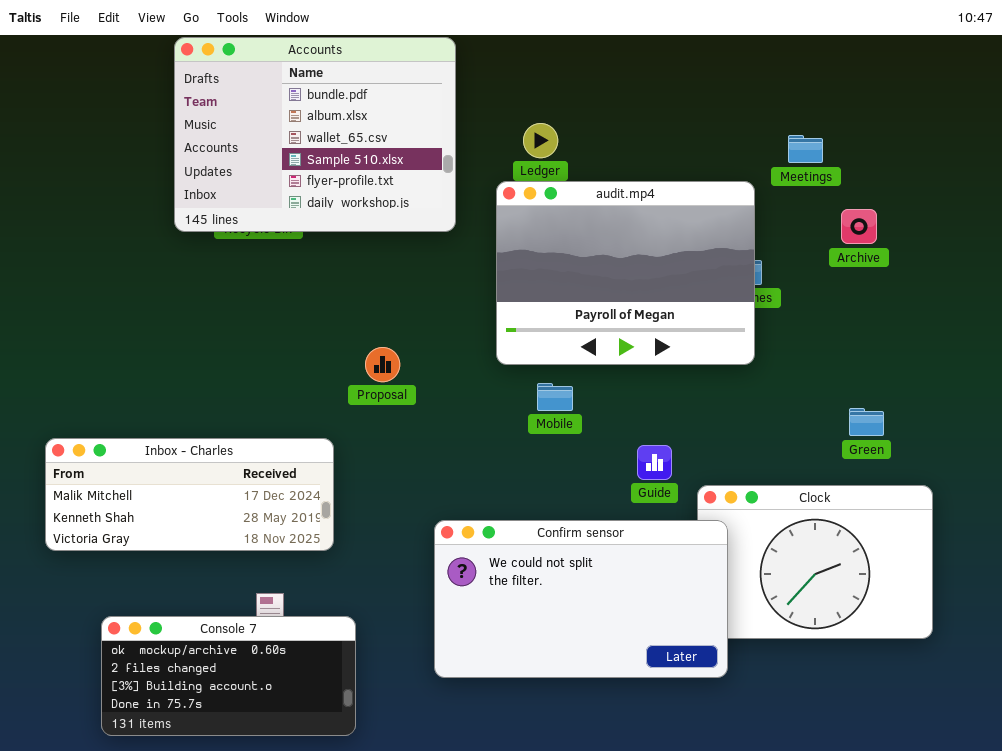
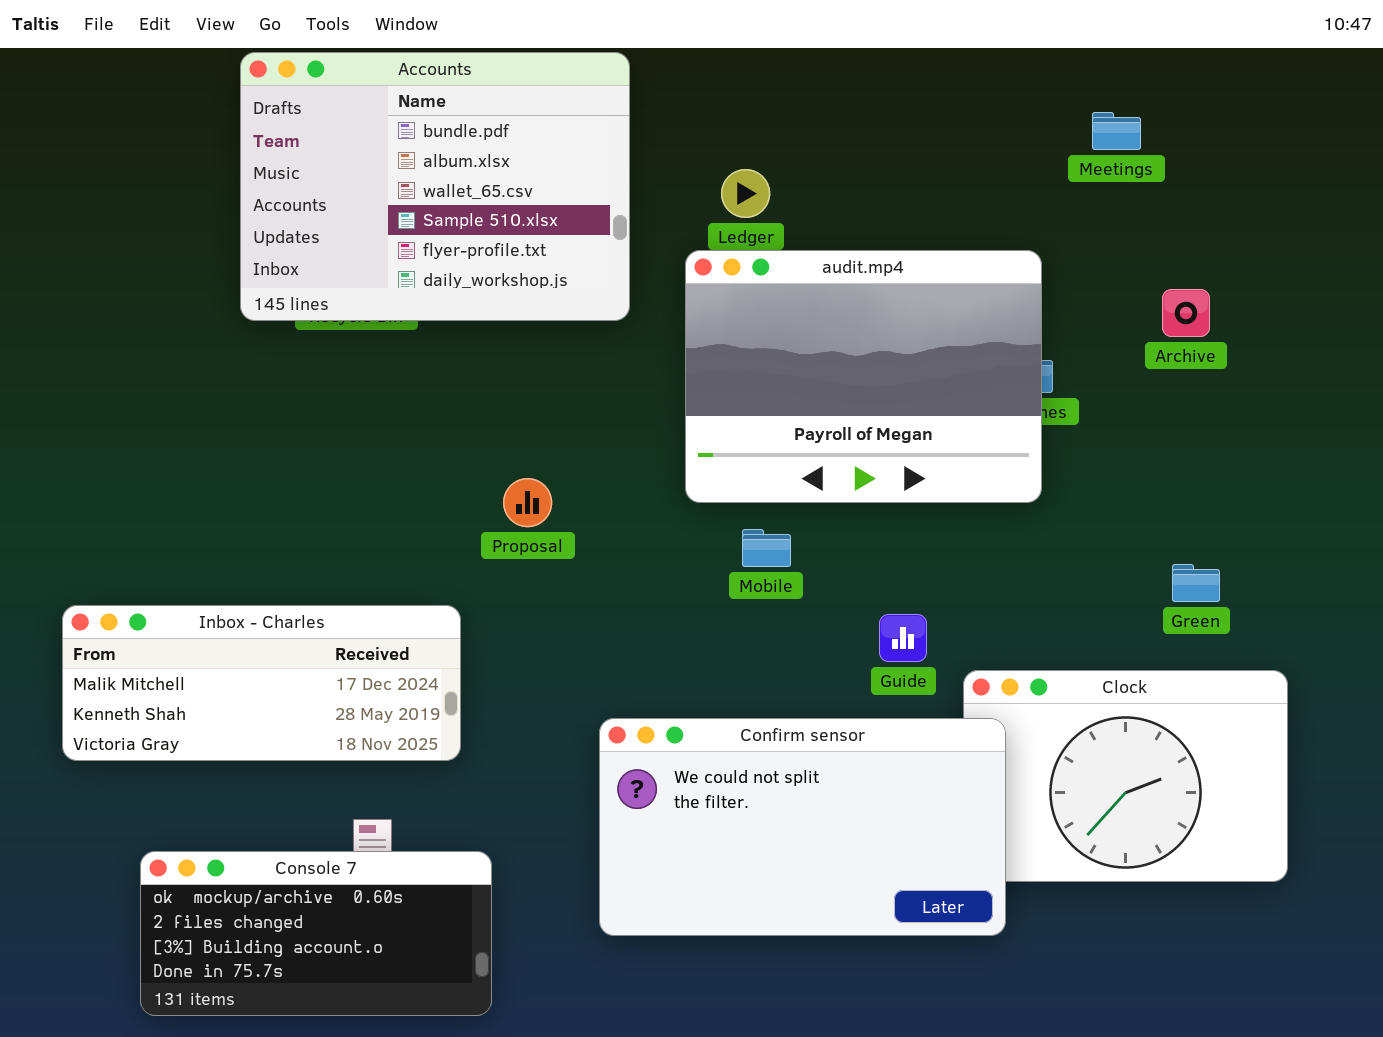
Meetings: [788,135,823,163] -> [1092,112,1141,150], moved

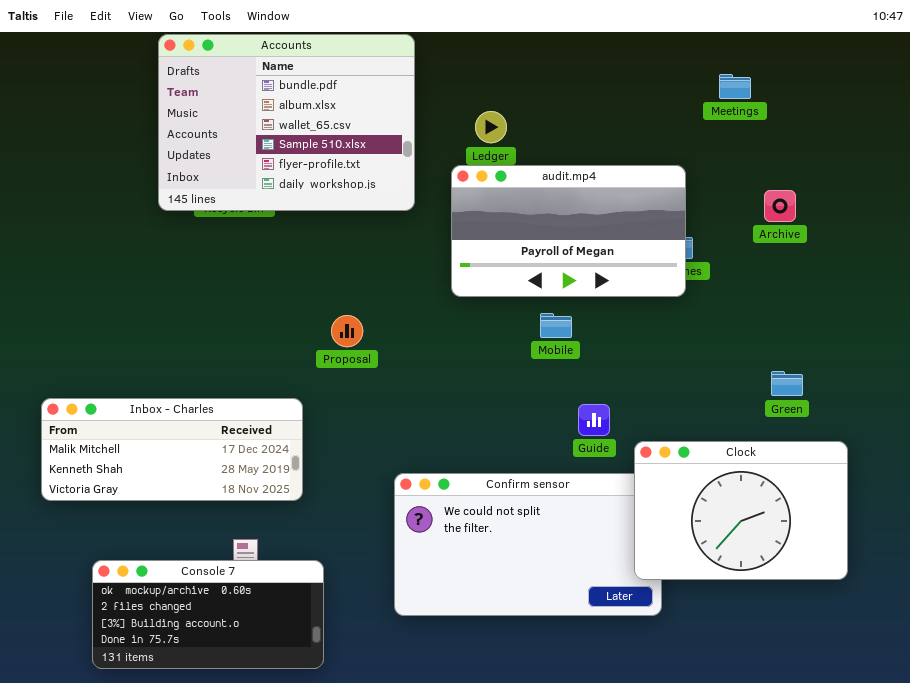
audit.mp4: [685,250,1042,503] -> [451,165,686,297], resized
Mobile: [742,529,791,567] -> [540,313,572,338], moved
Clock: [963,670,1288,882] -> [634,441,848,580], raised

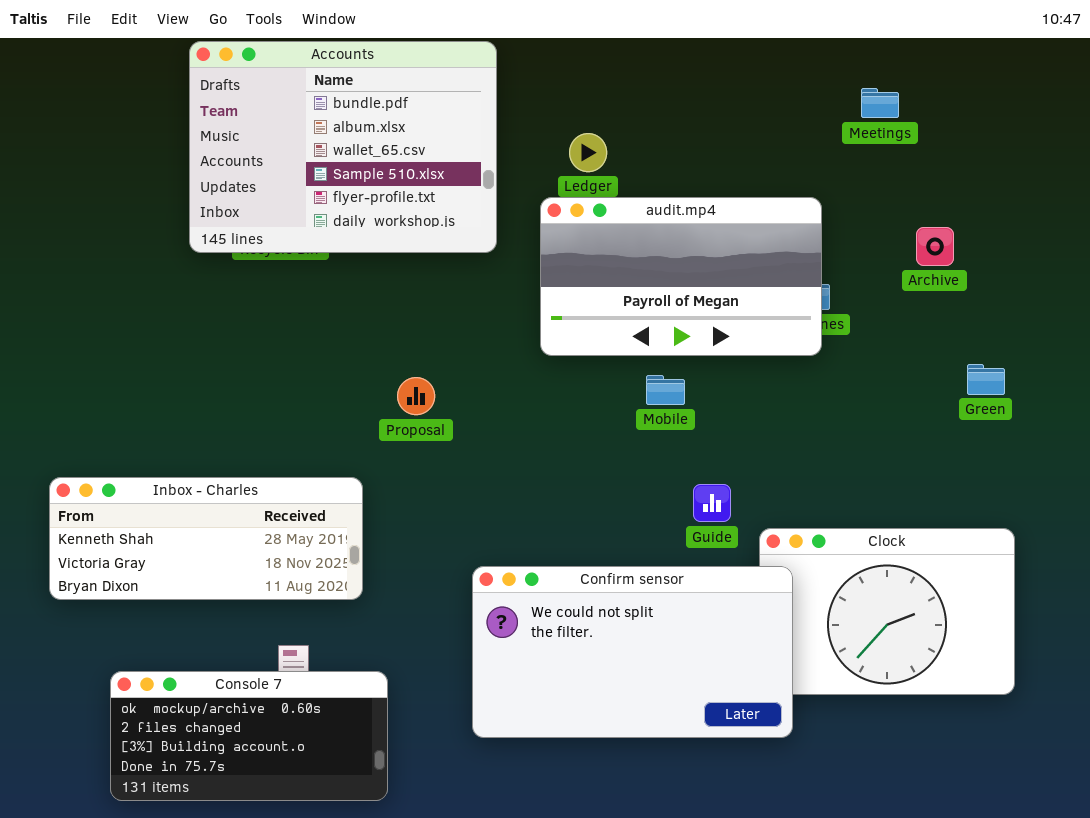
Green: [771,371,803,396] -> [967,364,1005,395], moved
Inbox - Charles: [41,398,303,501] -> [49,477,363,600], scrolled down 1 row
Confirm sensor: [394,473,662,616] -> [472,566,793,738], raised

